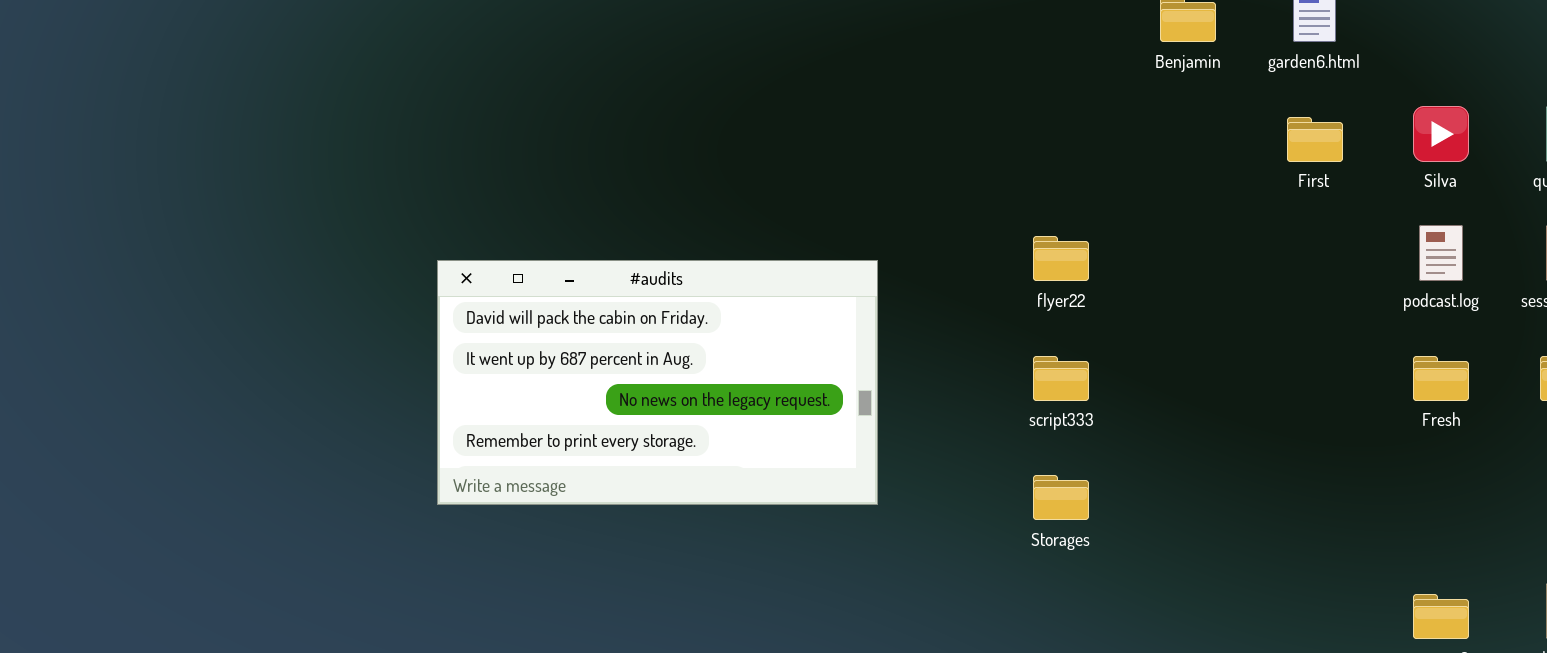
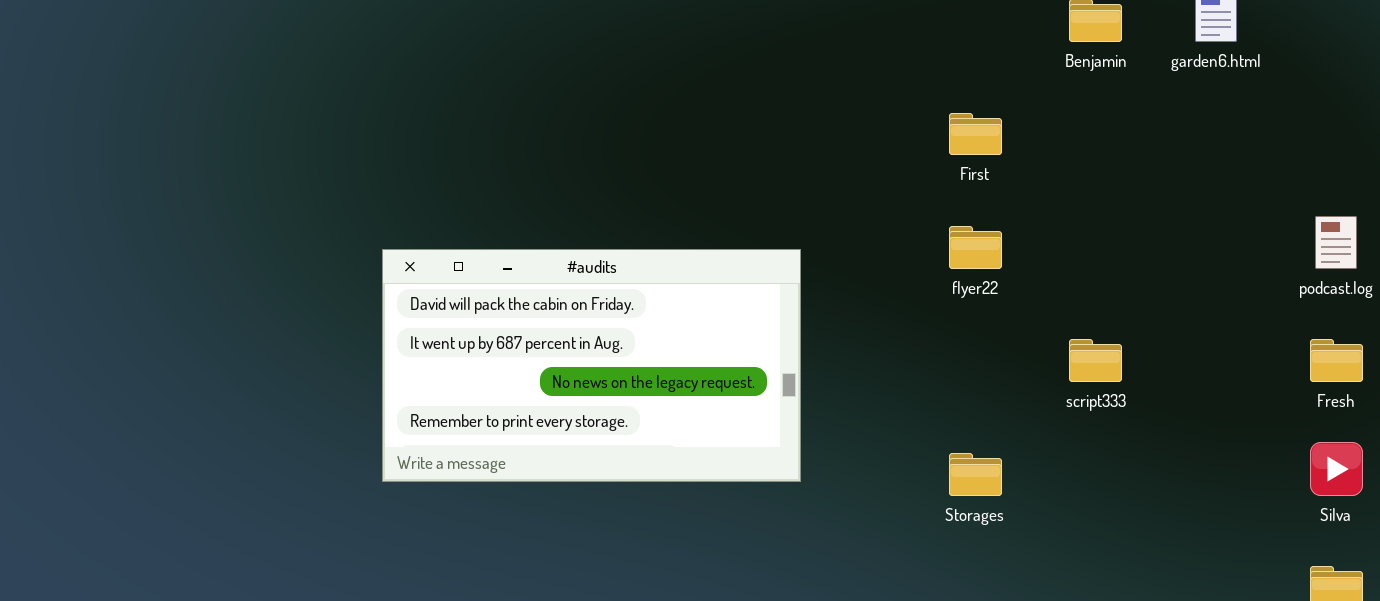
Silva: [1413,106,1469,162] -> [1310,442,1363,496], moved
First: [1287,117,1343,162] -> [949,113,1002,155], moved
script333: [1033,356,1089,401] -> [1069,339,1122,382], moved

